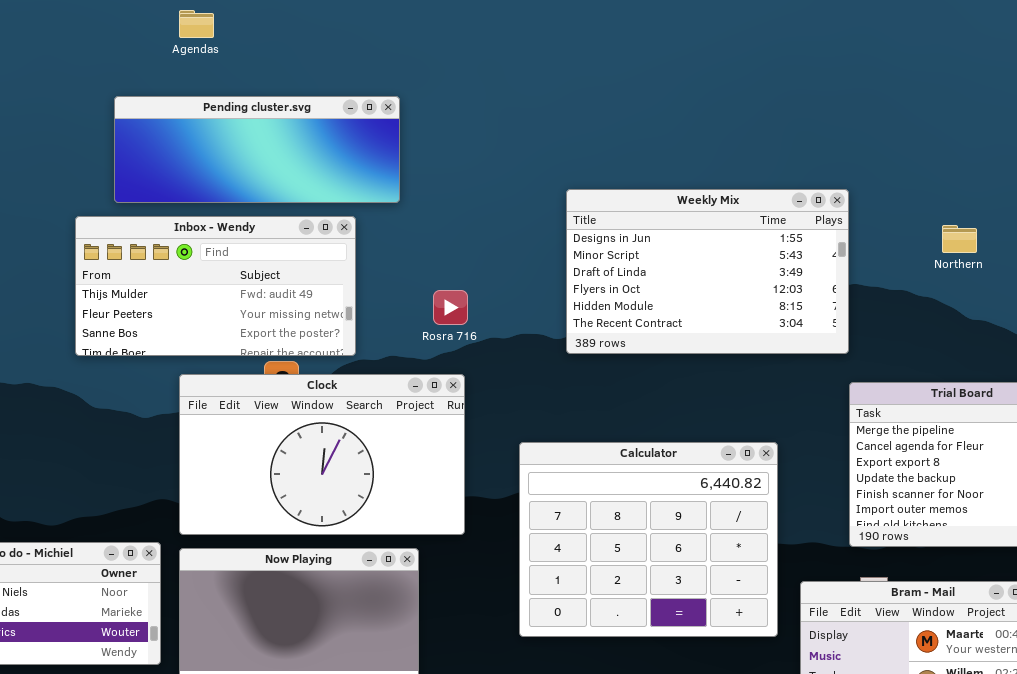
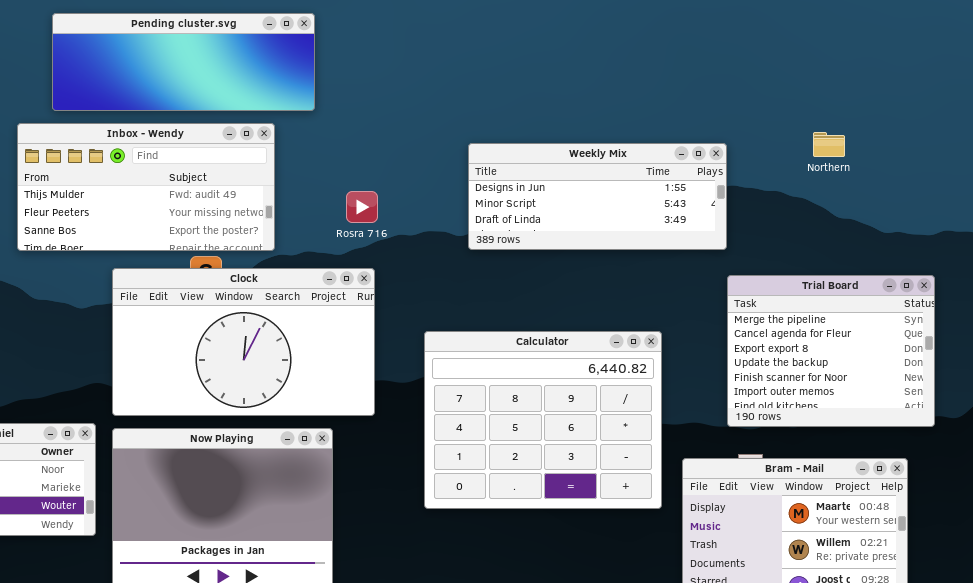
Weekly Mix: [566,189,849,354] -> [468,143,727,250], resized

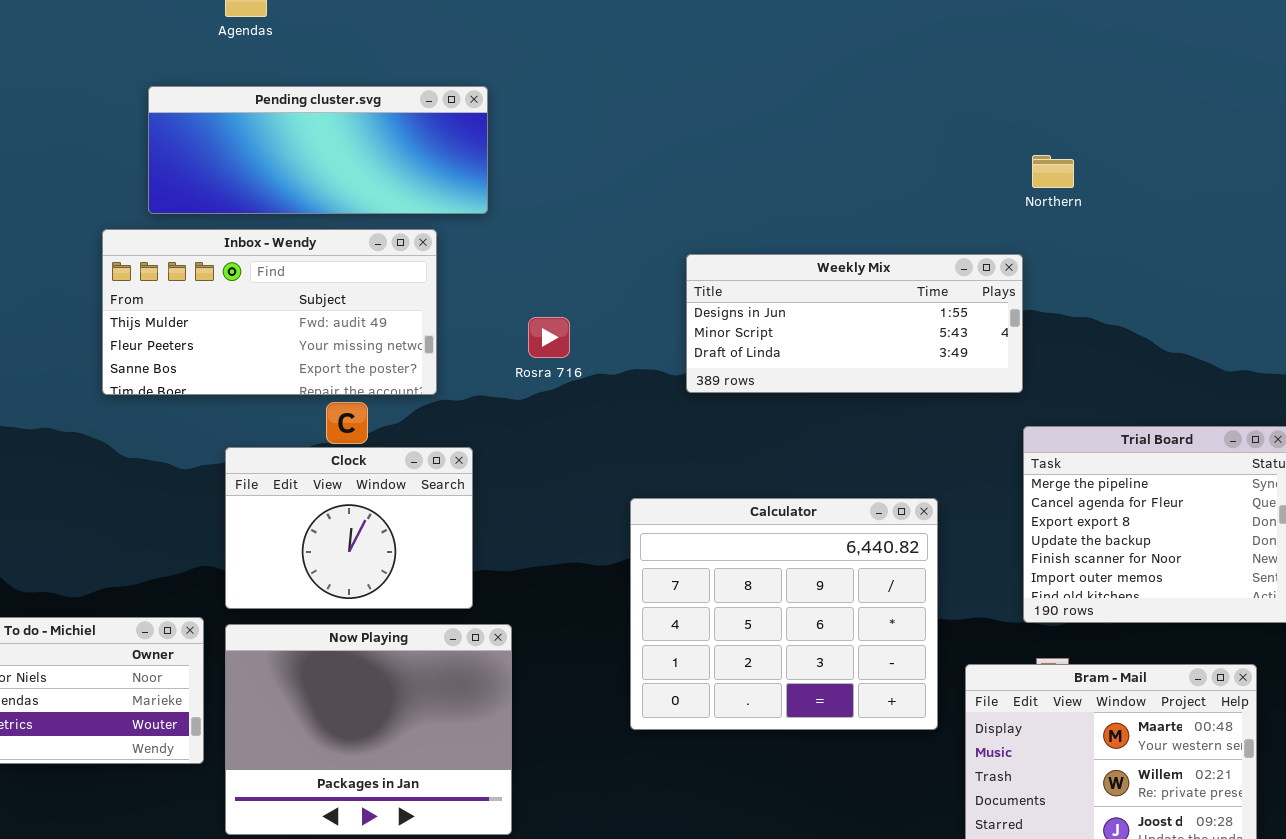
Northern: [813,132,845,157] -> [1032,155,1074,188], moved
Clock: [112,268,375,416] -> [225,447,473,609], resized

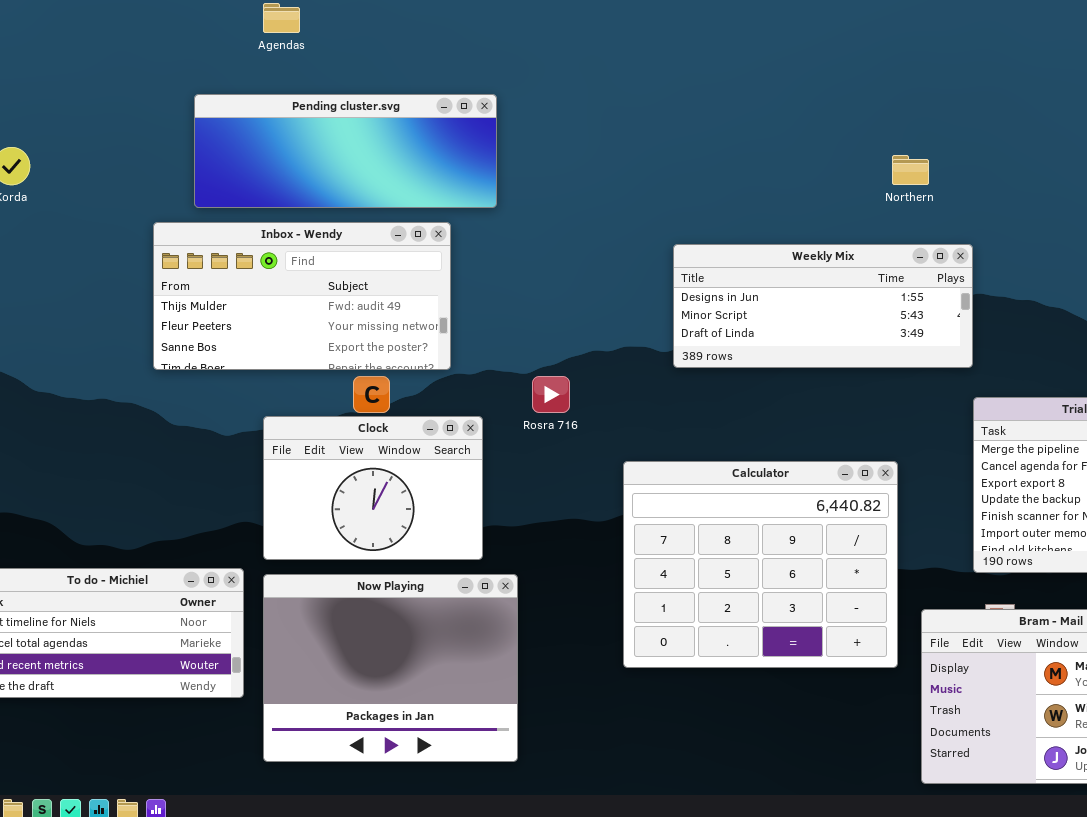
Northern: [1032,155,1074,188] -> [892,155,929,185], moved
Rosra 716: [528,317,570,358] -> [532,376,570,413], moved

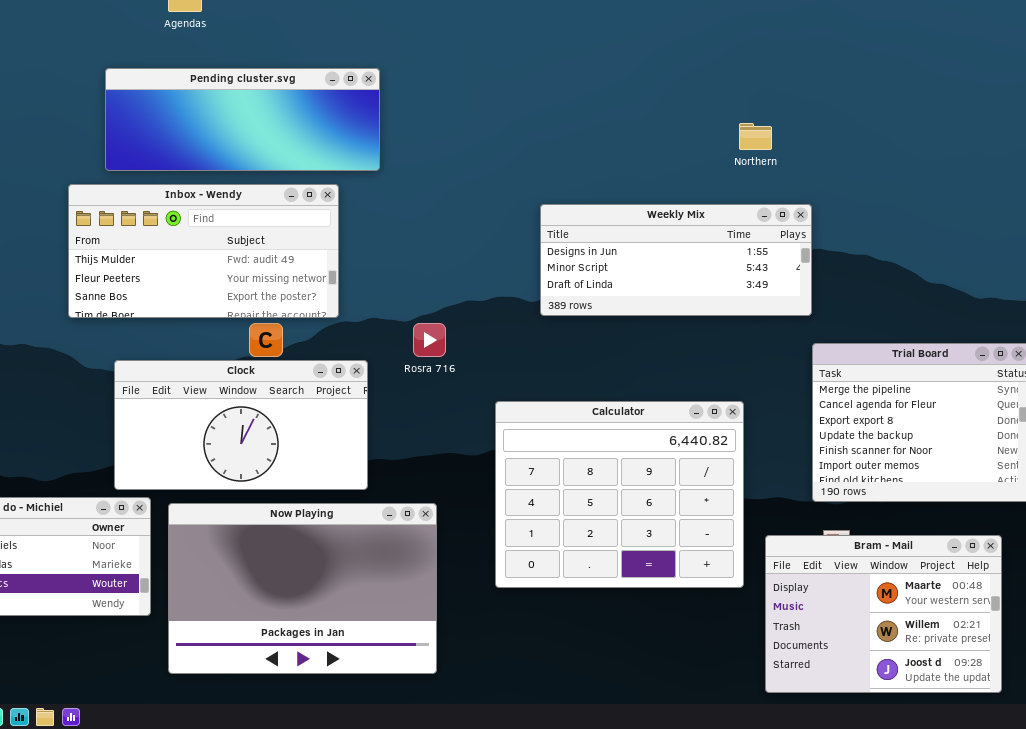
Clock: [263,416,483,560] -> [114,360,368,490], resized
Now Playing: [263,574,518,762] -> [168,503,437,674], resized

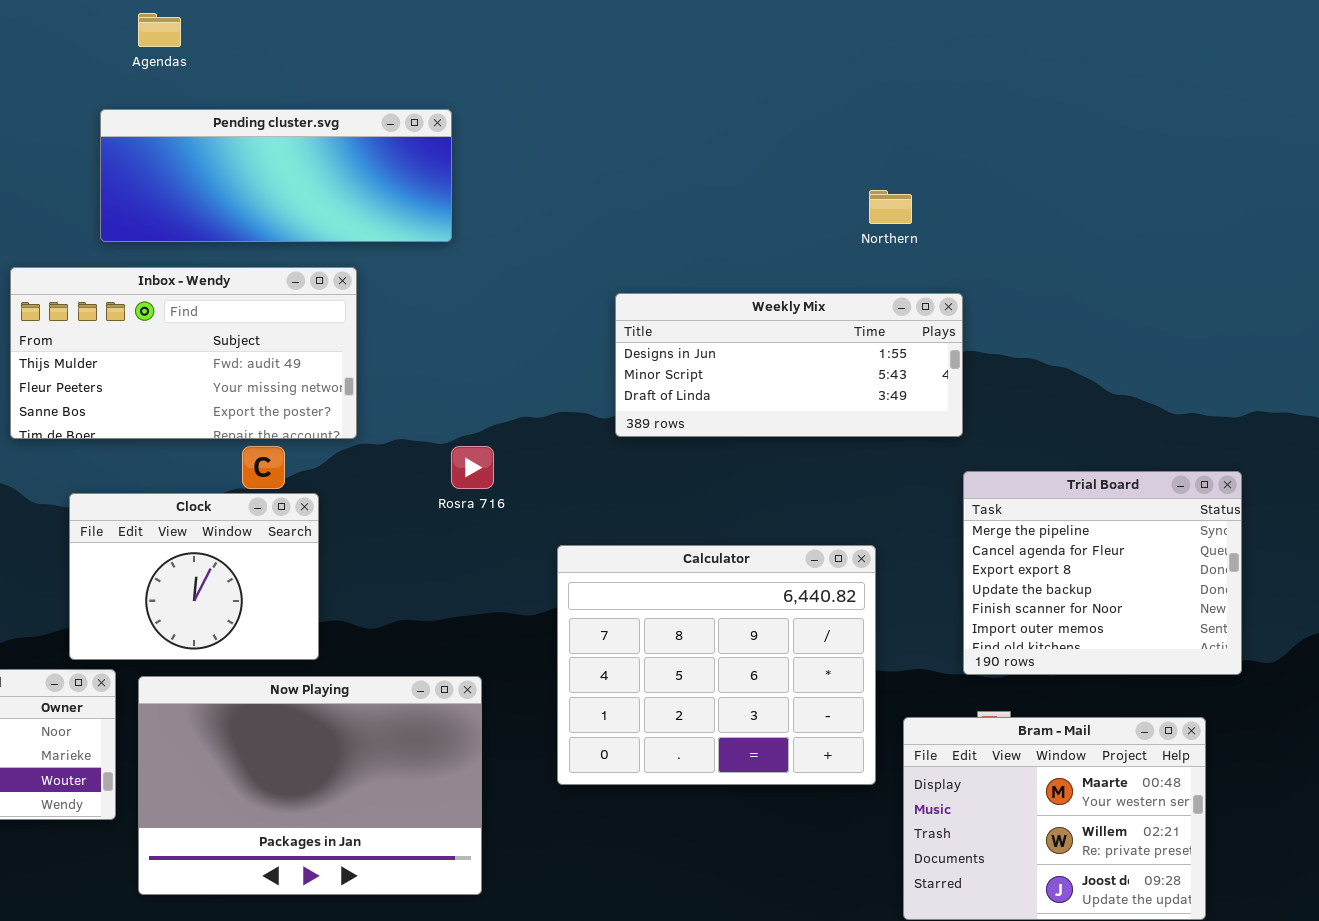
Pending cluster.svg: [105,68,380,171] -> [100,109,452,242], moved
Clock: [114,360,368,490] -> [69,493,319,660], resized

